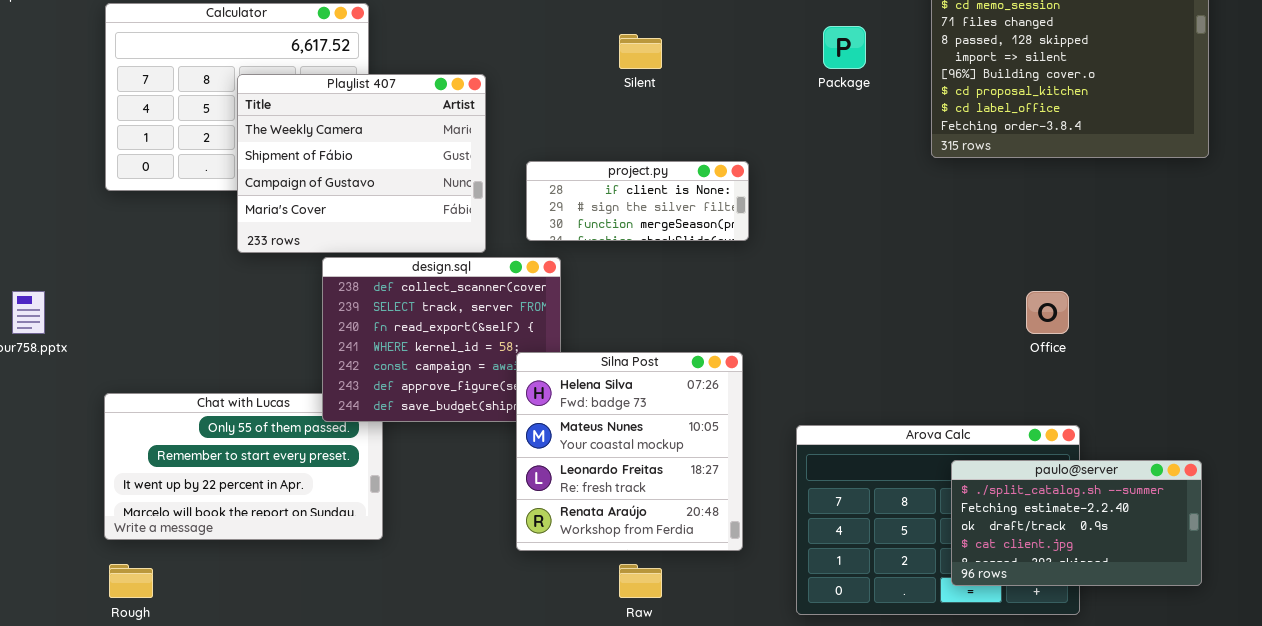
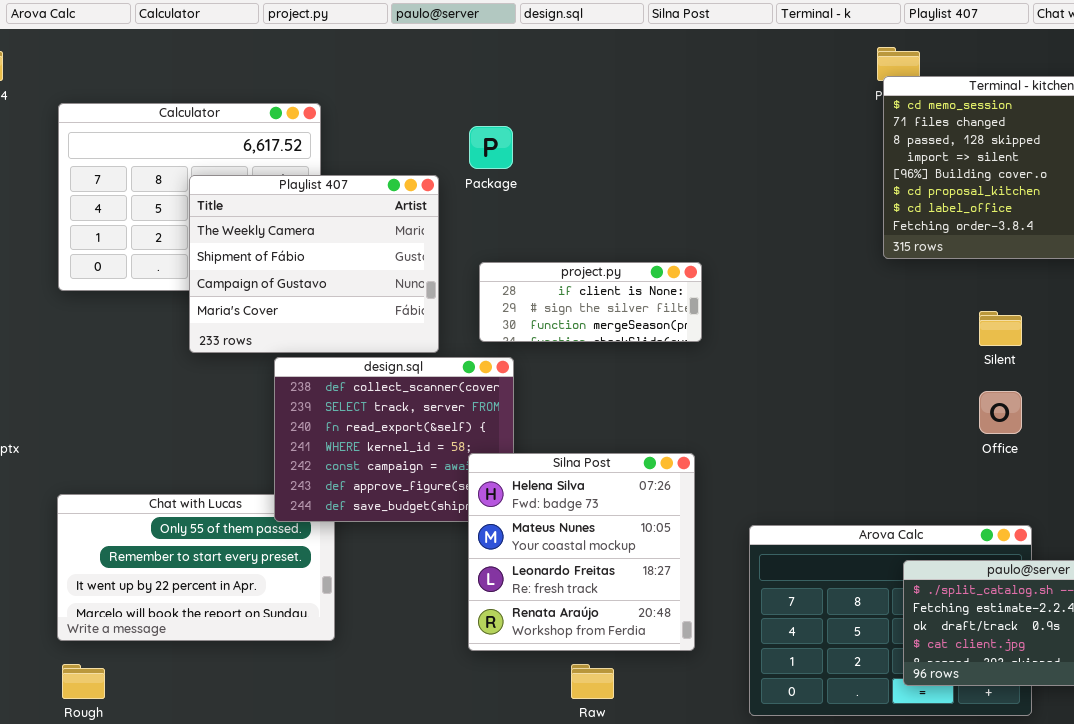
Package: [823,26,866,69] -> [469,126,513,169], moved
Silent: [619,34,662,69] -> [979,311,1022,346], moved

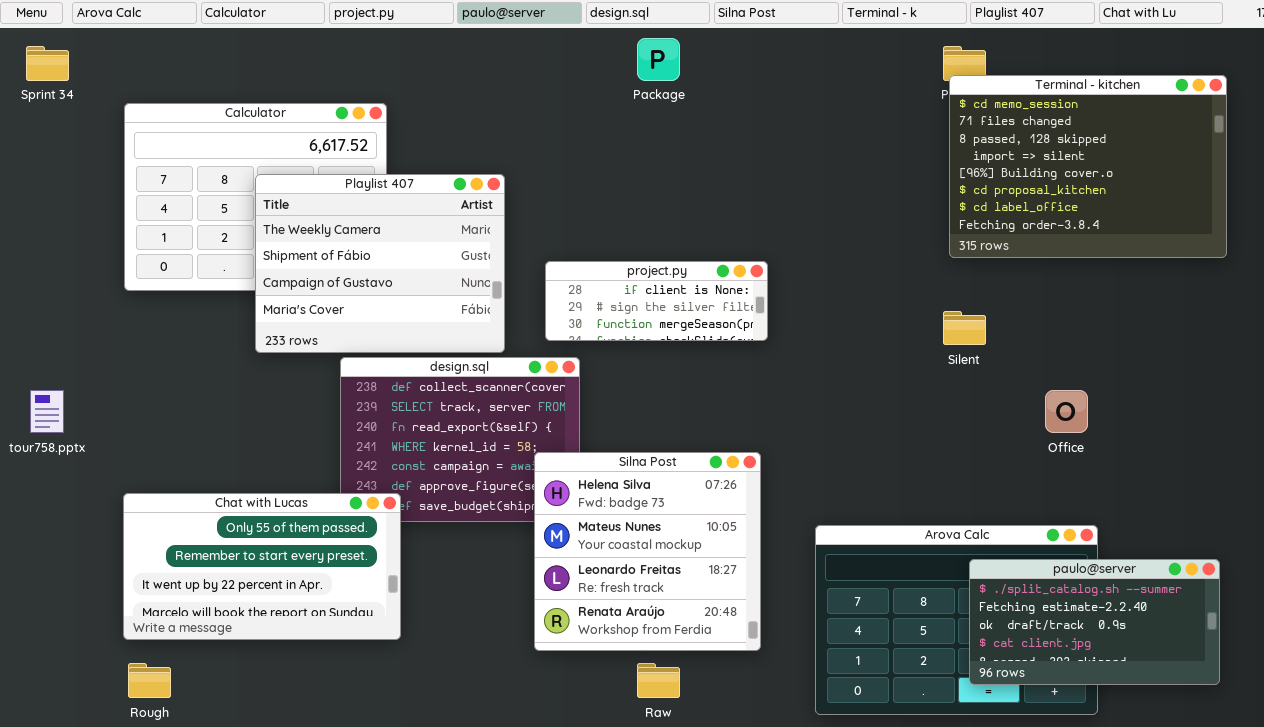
Package: [469,126,513,169] -> [637,38,680,81], moved
Silent: [979,311,1022,346] -> [943,311,986,345], moved
Chat with Lucas: [57,494,335,641] -> [123,493,401,640], raised

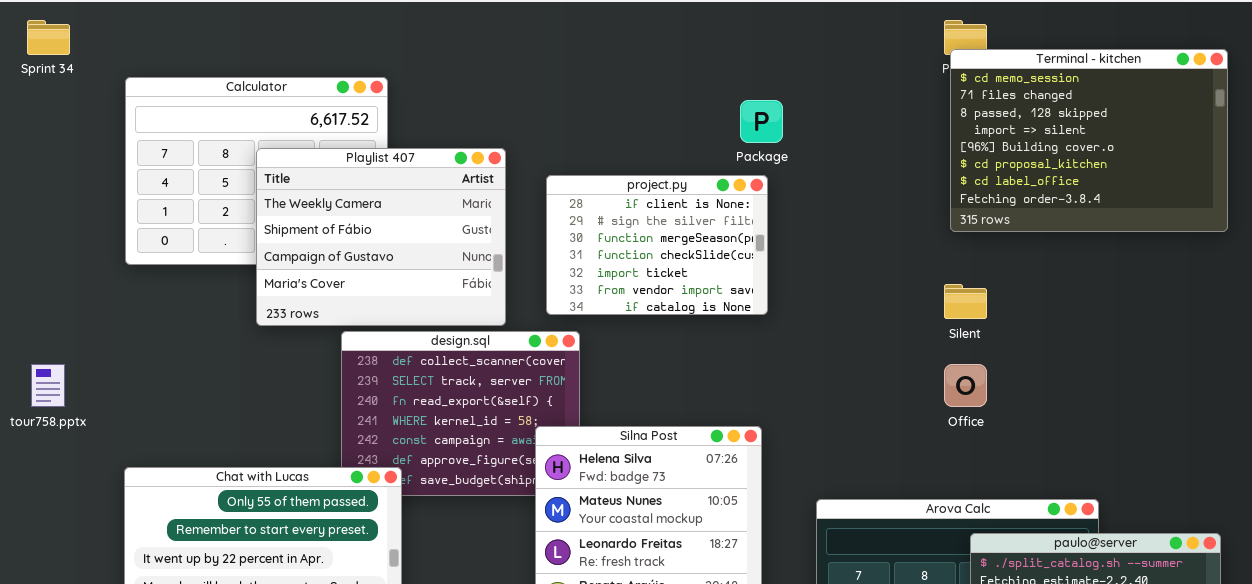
Package: [637,38,680,81] -> [740,100,783,143], moved
project.py: [545,261,768,341] -> [546,175,768,315], resized
Office: [1045,390,1088,433] -> [944,364,987,407], moved

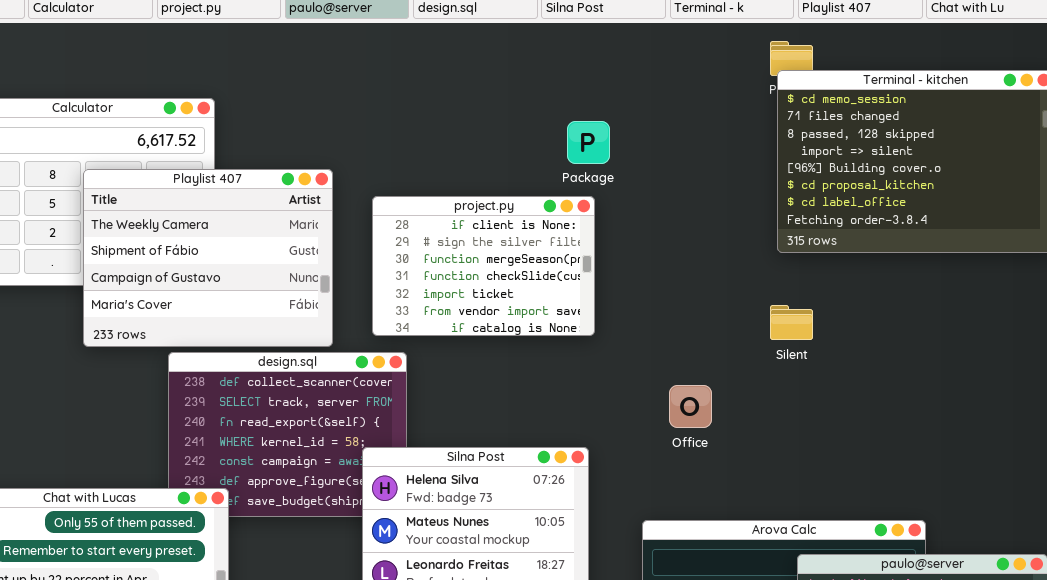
Office: [944,364,987,407] -> [669,385,712,428], moved

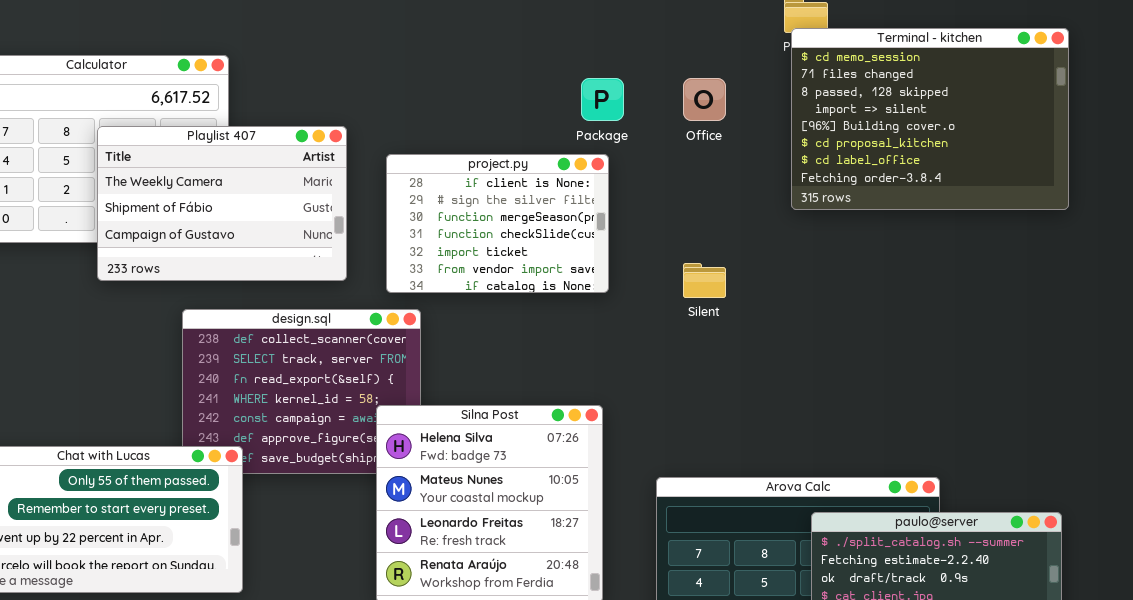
Playlist 407: [83,169,333,347] -> [97,126,347,281], resized
Silent: [770,305,813,340] -> [683,263,726,298], moved
Office: [669,385,712,428] -> [683,78,726,121], moved

